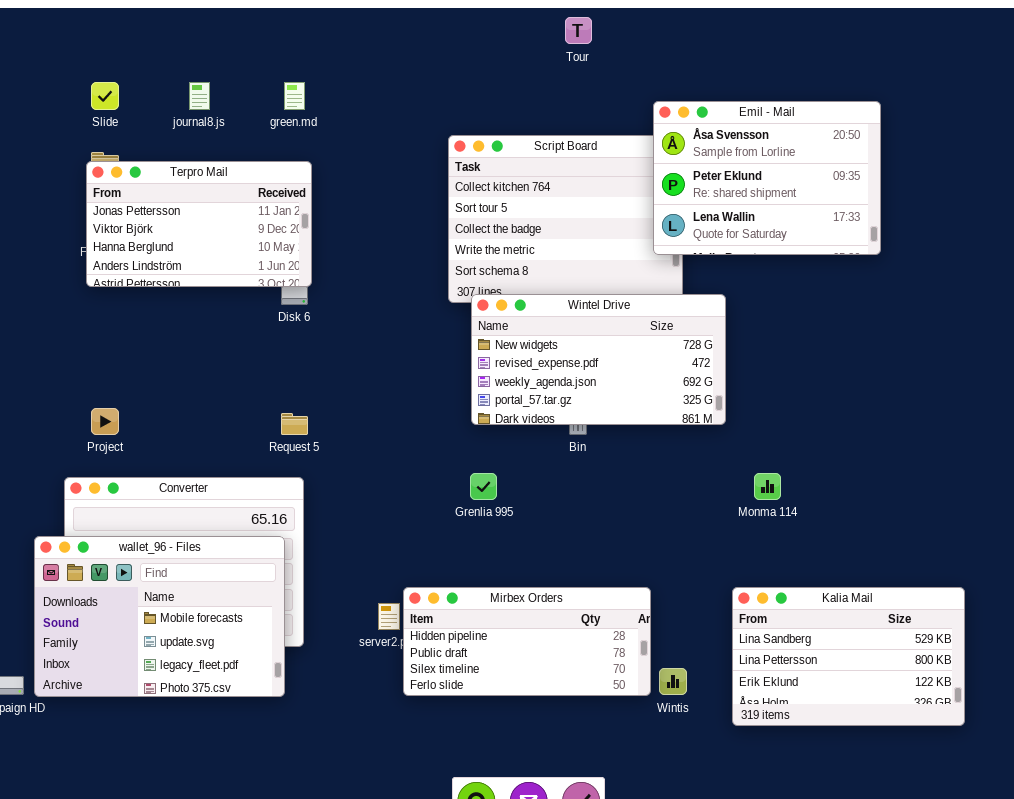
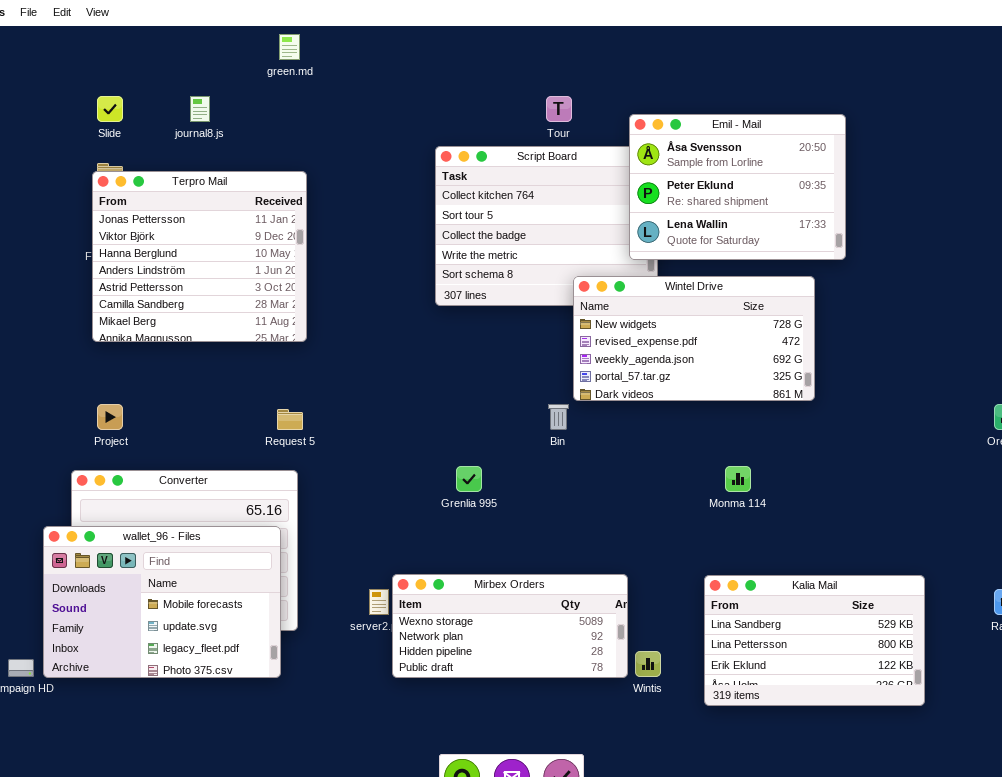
Tour: [565,17,592,44] -> [546,96,572,122], moved
green.md: [284,82,305,110] -> [279,34,300,60], moved
Terpro Mail: [86,161,312,287] -> [92,171,307,342], resized
Wintel Drive: [471,294,726,425] -> [573,276,815,401], moved
Mirbex Orders: [403,587,651,696] -> [392,574,628,678], scrolled up 2 rows

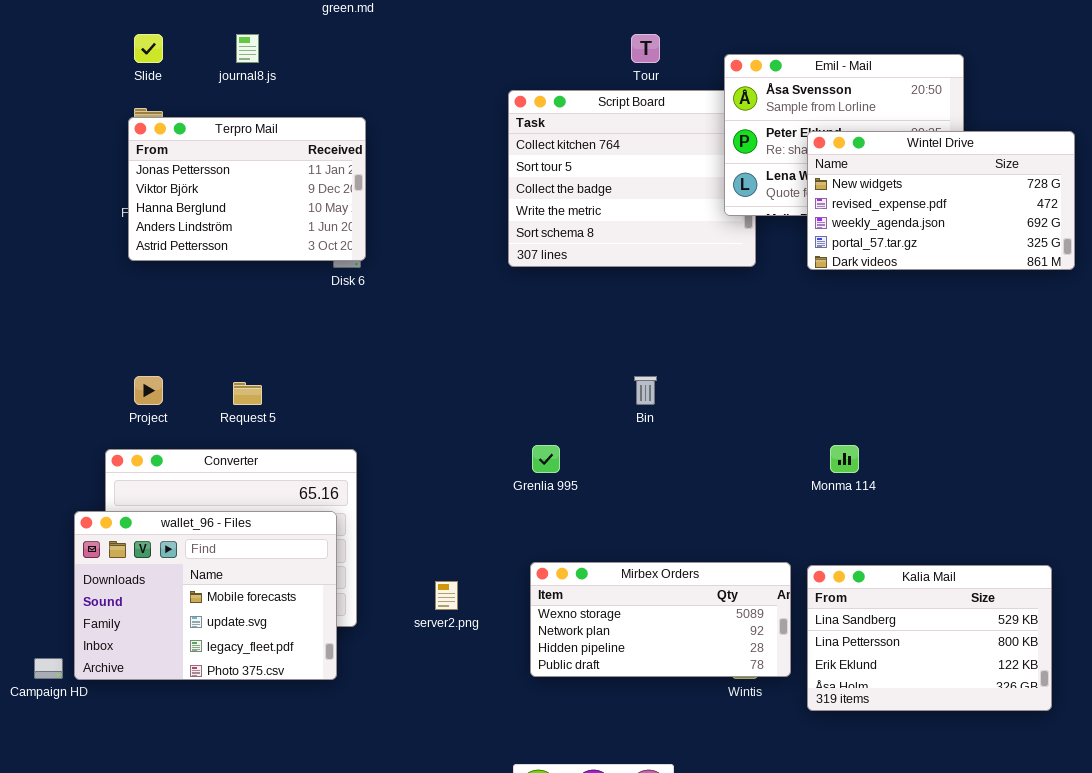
Terpro Mail: [92,171,307,342] -> [128,117,366,261], resized
Wintel Drive: [573,276,815,401] -> [807,131,1075,270], moved
Request 5: [277,409,303,430] -> [233,382,262,405], moved
Mirbex Orders: [392,574,628,678] -> [530,562,791,677], moved

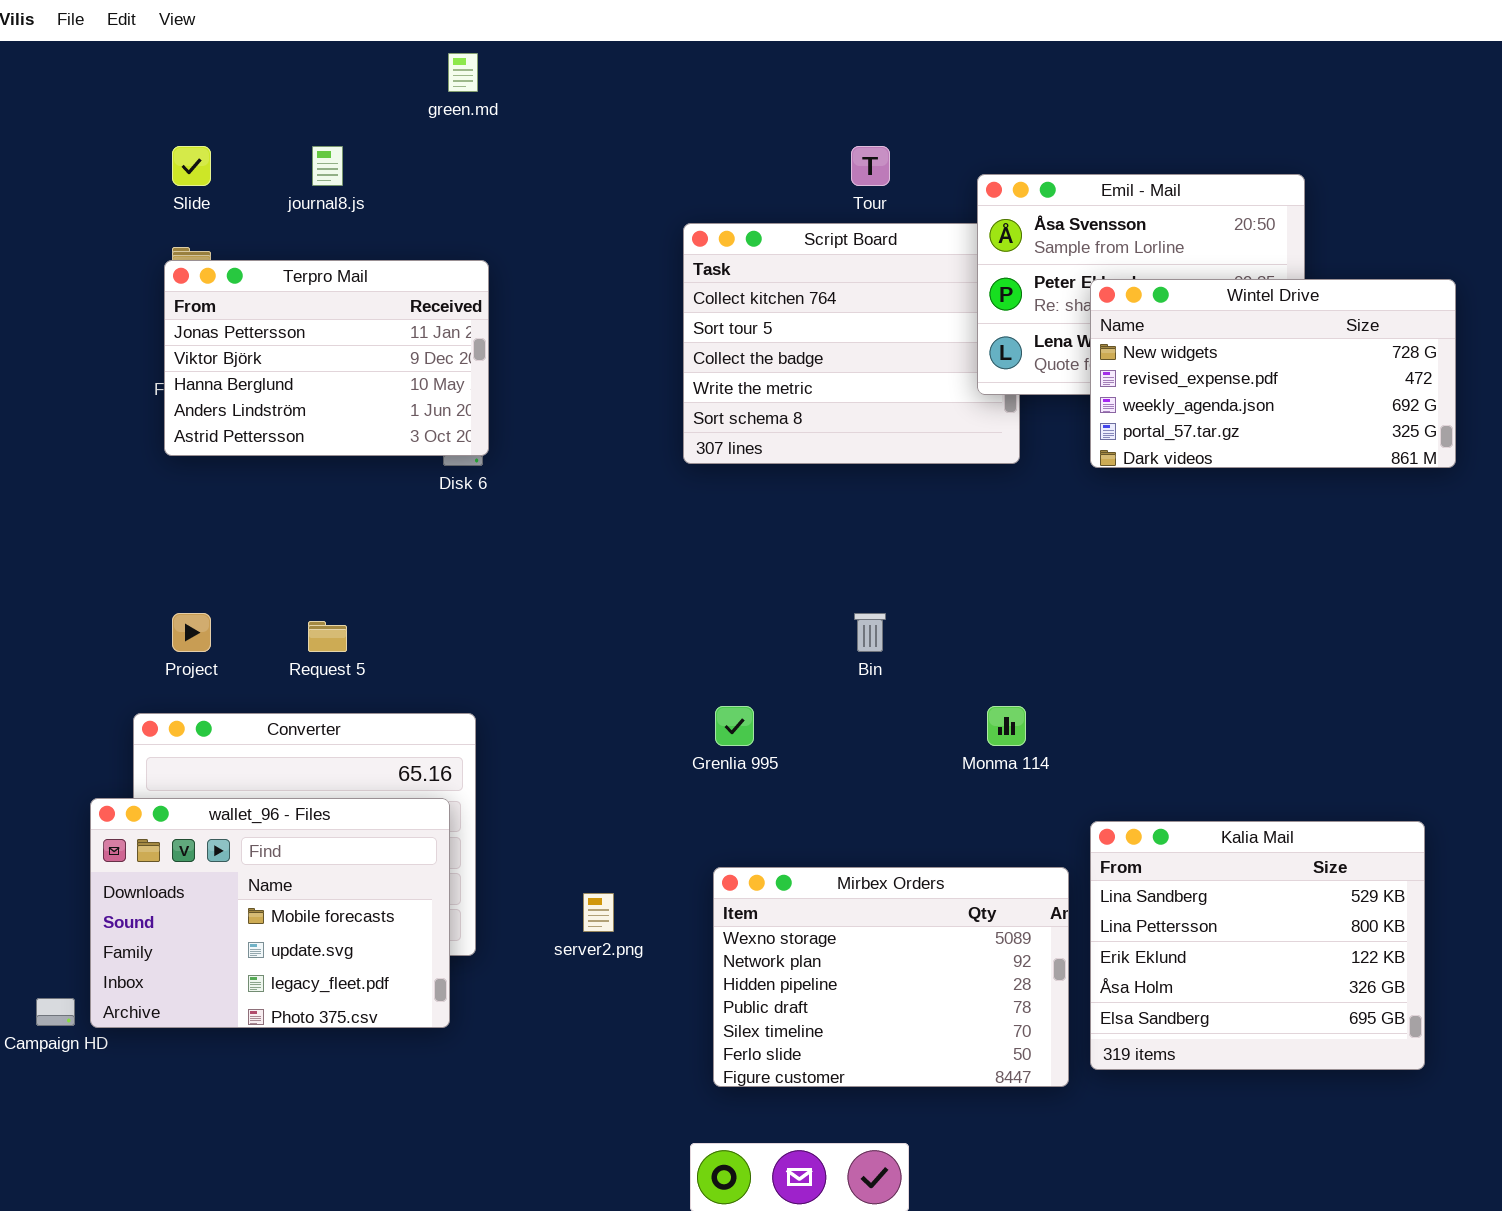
Monma 114: [830,445,859,473] -> [987,706,1026,746], moved
Mirbex Orders: [530,562,791,677] -> [713,867,1069,1087], resized
Kalia Mail: [807,565,1052,711] -> [1090,821,1425,1070], resized

